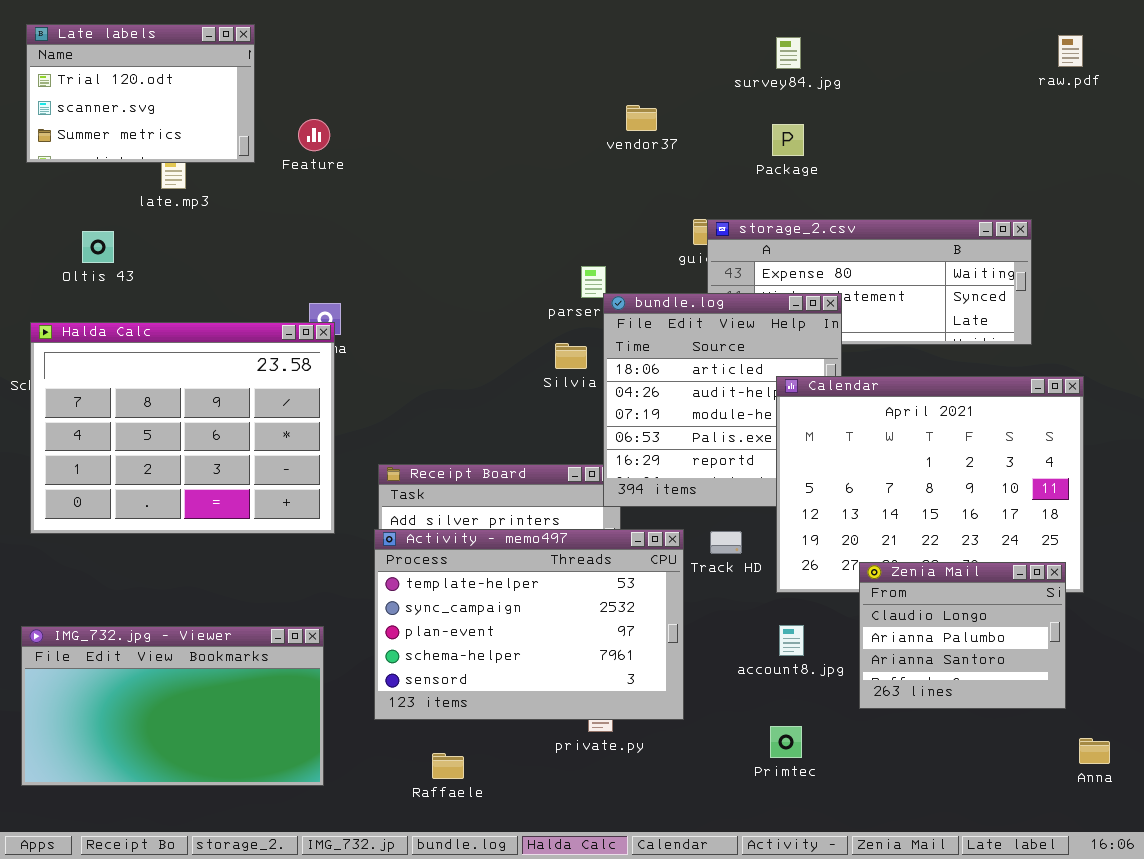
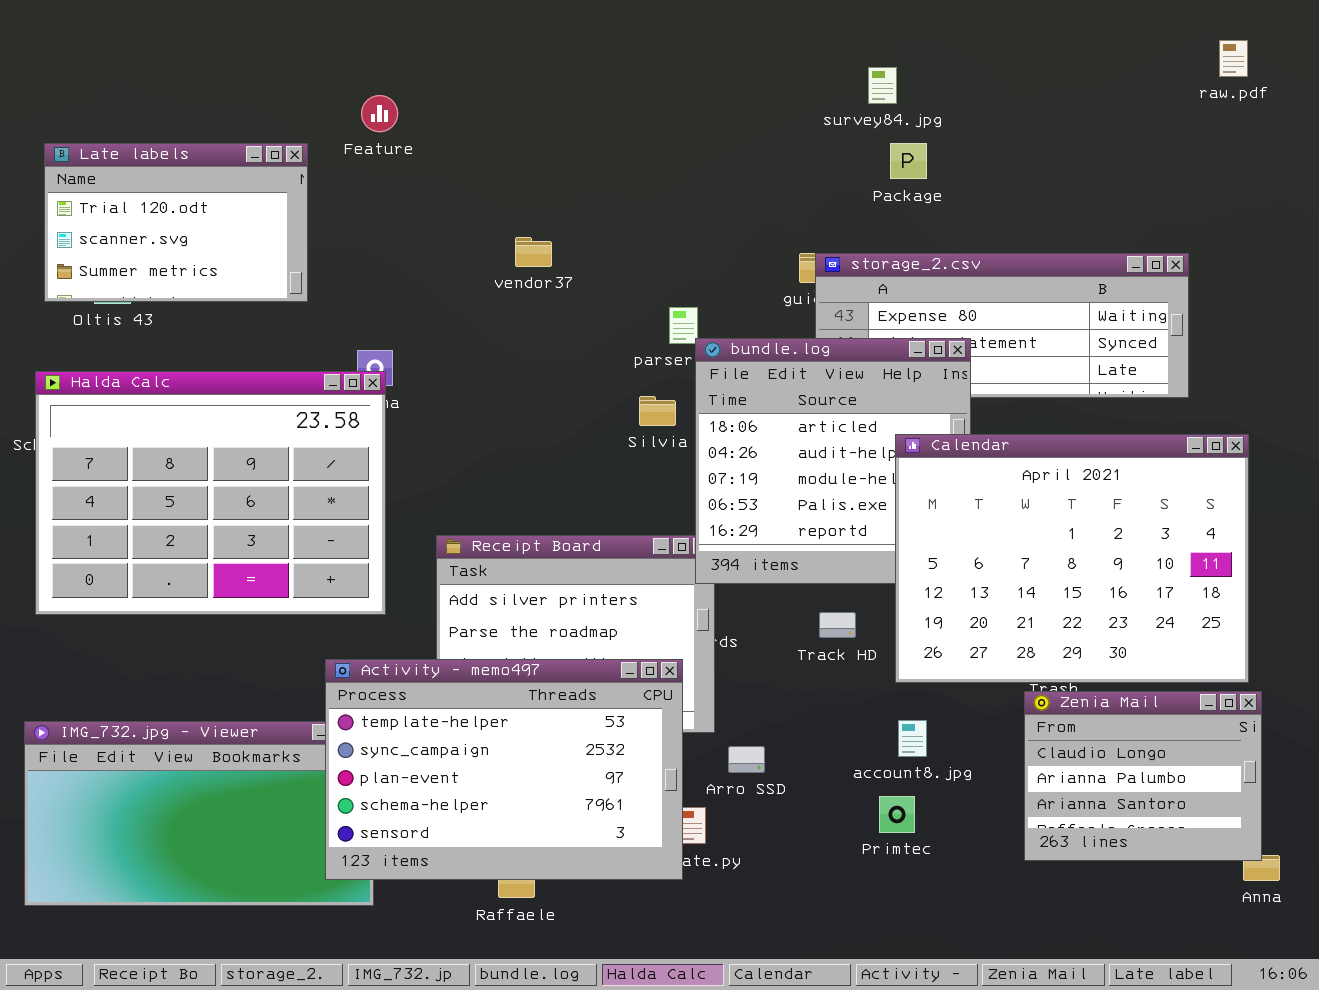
Late labels: [26,24,255,163] -> [44,143,308,302], moved
survey84.jpg: [776,37,801,69] -> [868,67,897,104], moved
vendor37: [626,105,657,131] -> [515,237,552,267], moved
Feature: [298,119,330,151] -> [361,95,398,132], moved
Activity - memo497: [374,529,684,720] -> [325,659,683,880], moved
Zenia Mail: [859,562,1066,709] -> [1024,691,1262,861], moved
Primtec: [770,726,802,758] -> [879,796,915,833], moved

